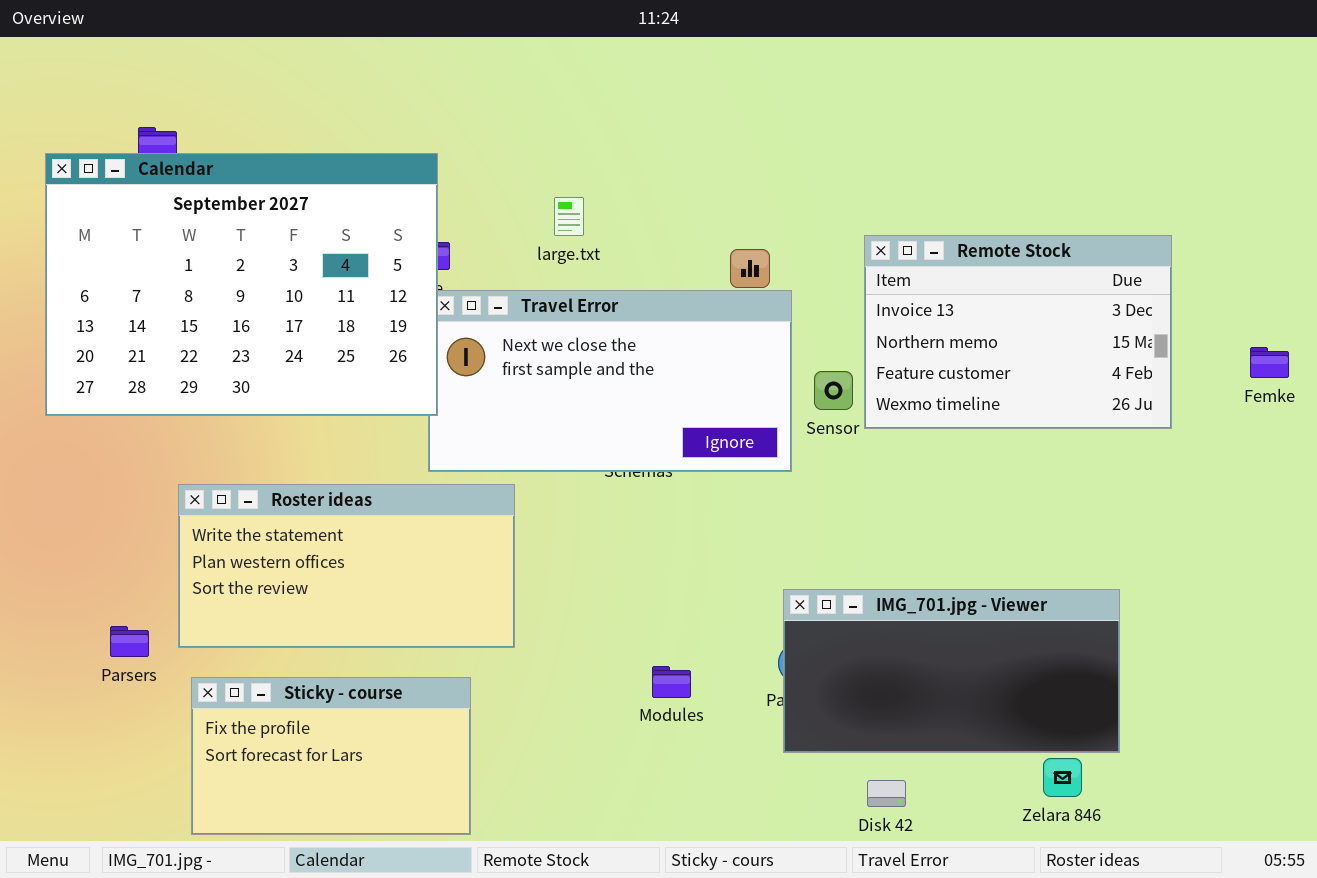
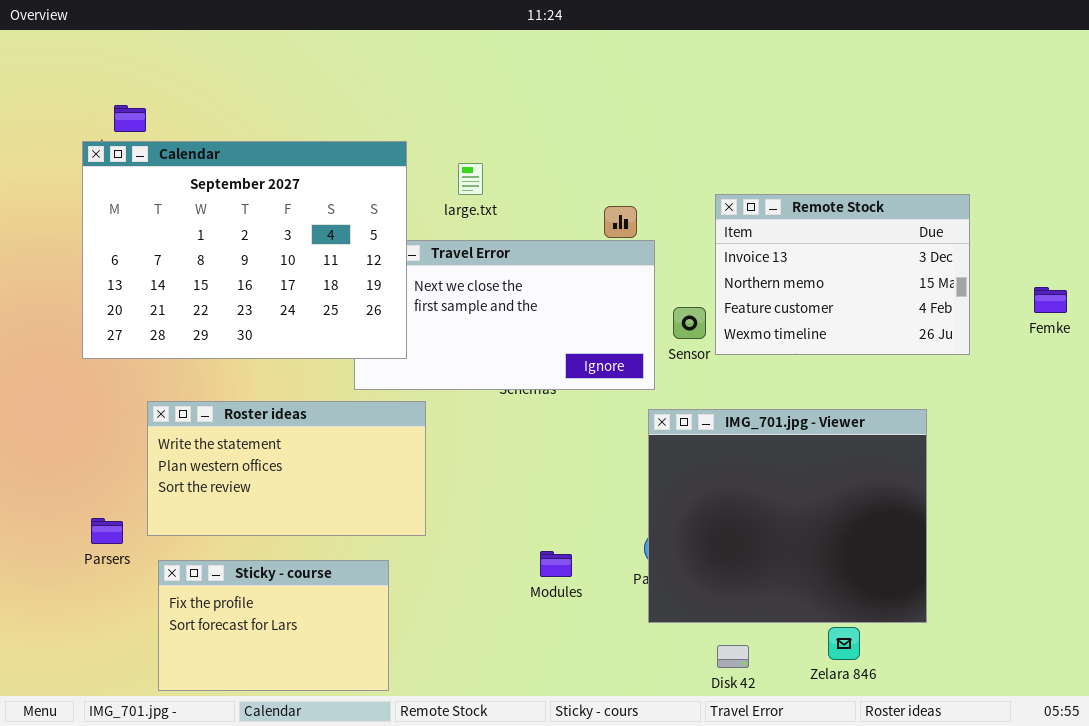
Calendar: [45,153,438,416] -> [82,141,407,359], moved
IMG_701.jpg - Viewer: [783,589,1120,753] -> [648,409,927,623], resized
Zelara 846: [1043,758,1082,797] -> [828,627,860,660], moved

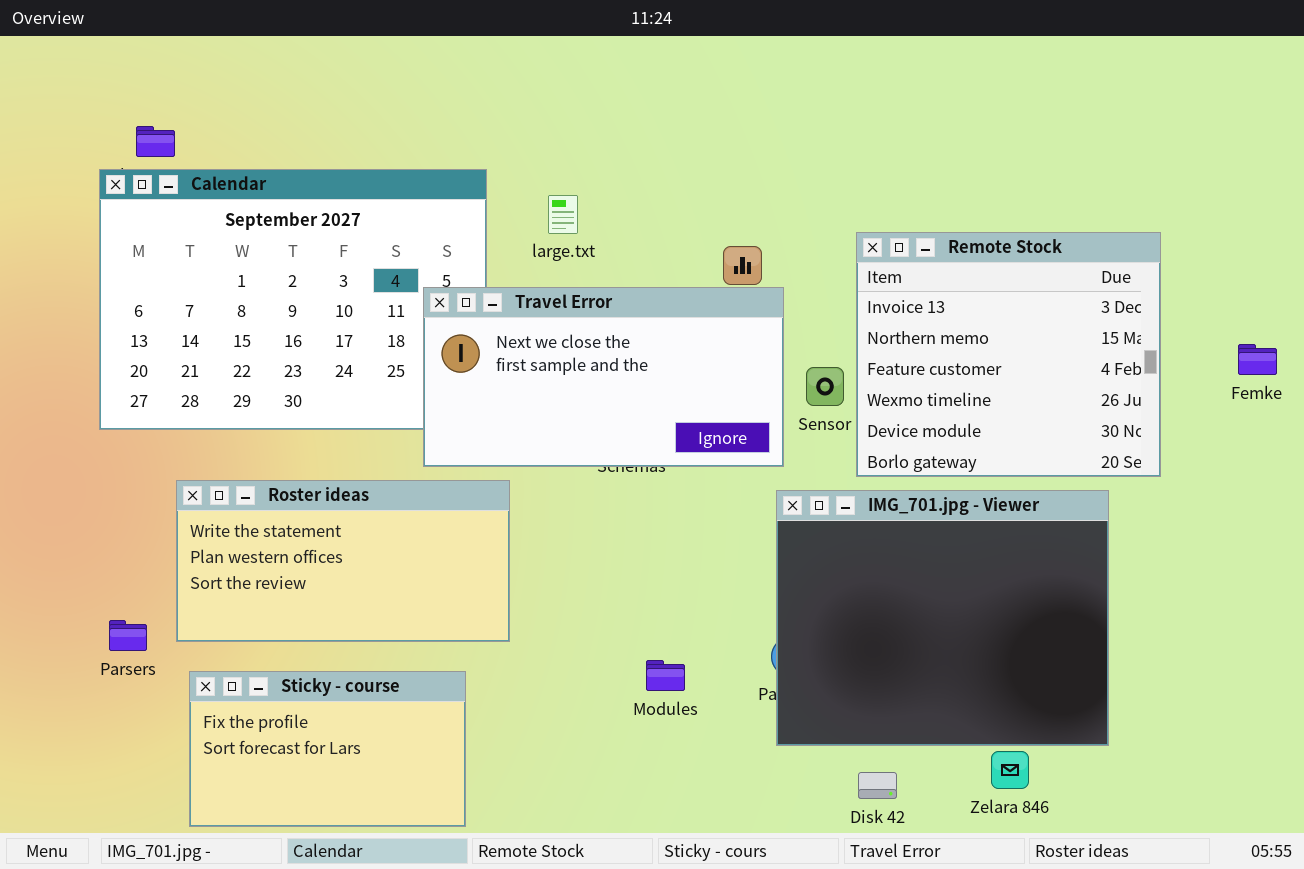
Remote Stock: [715,194,970,355] -> [856,232,1161,477], resized
Travel Error: [354,240,655,390] -> [423,287,784,467], raised

